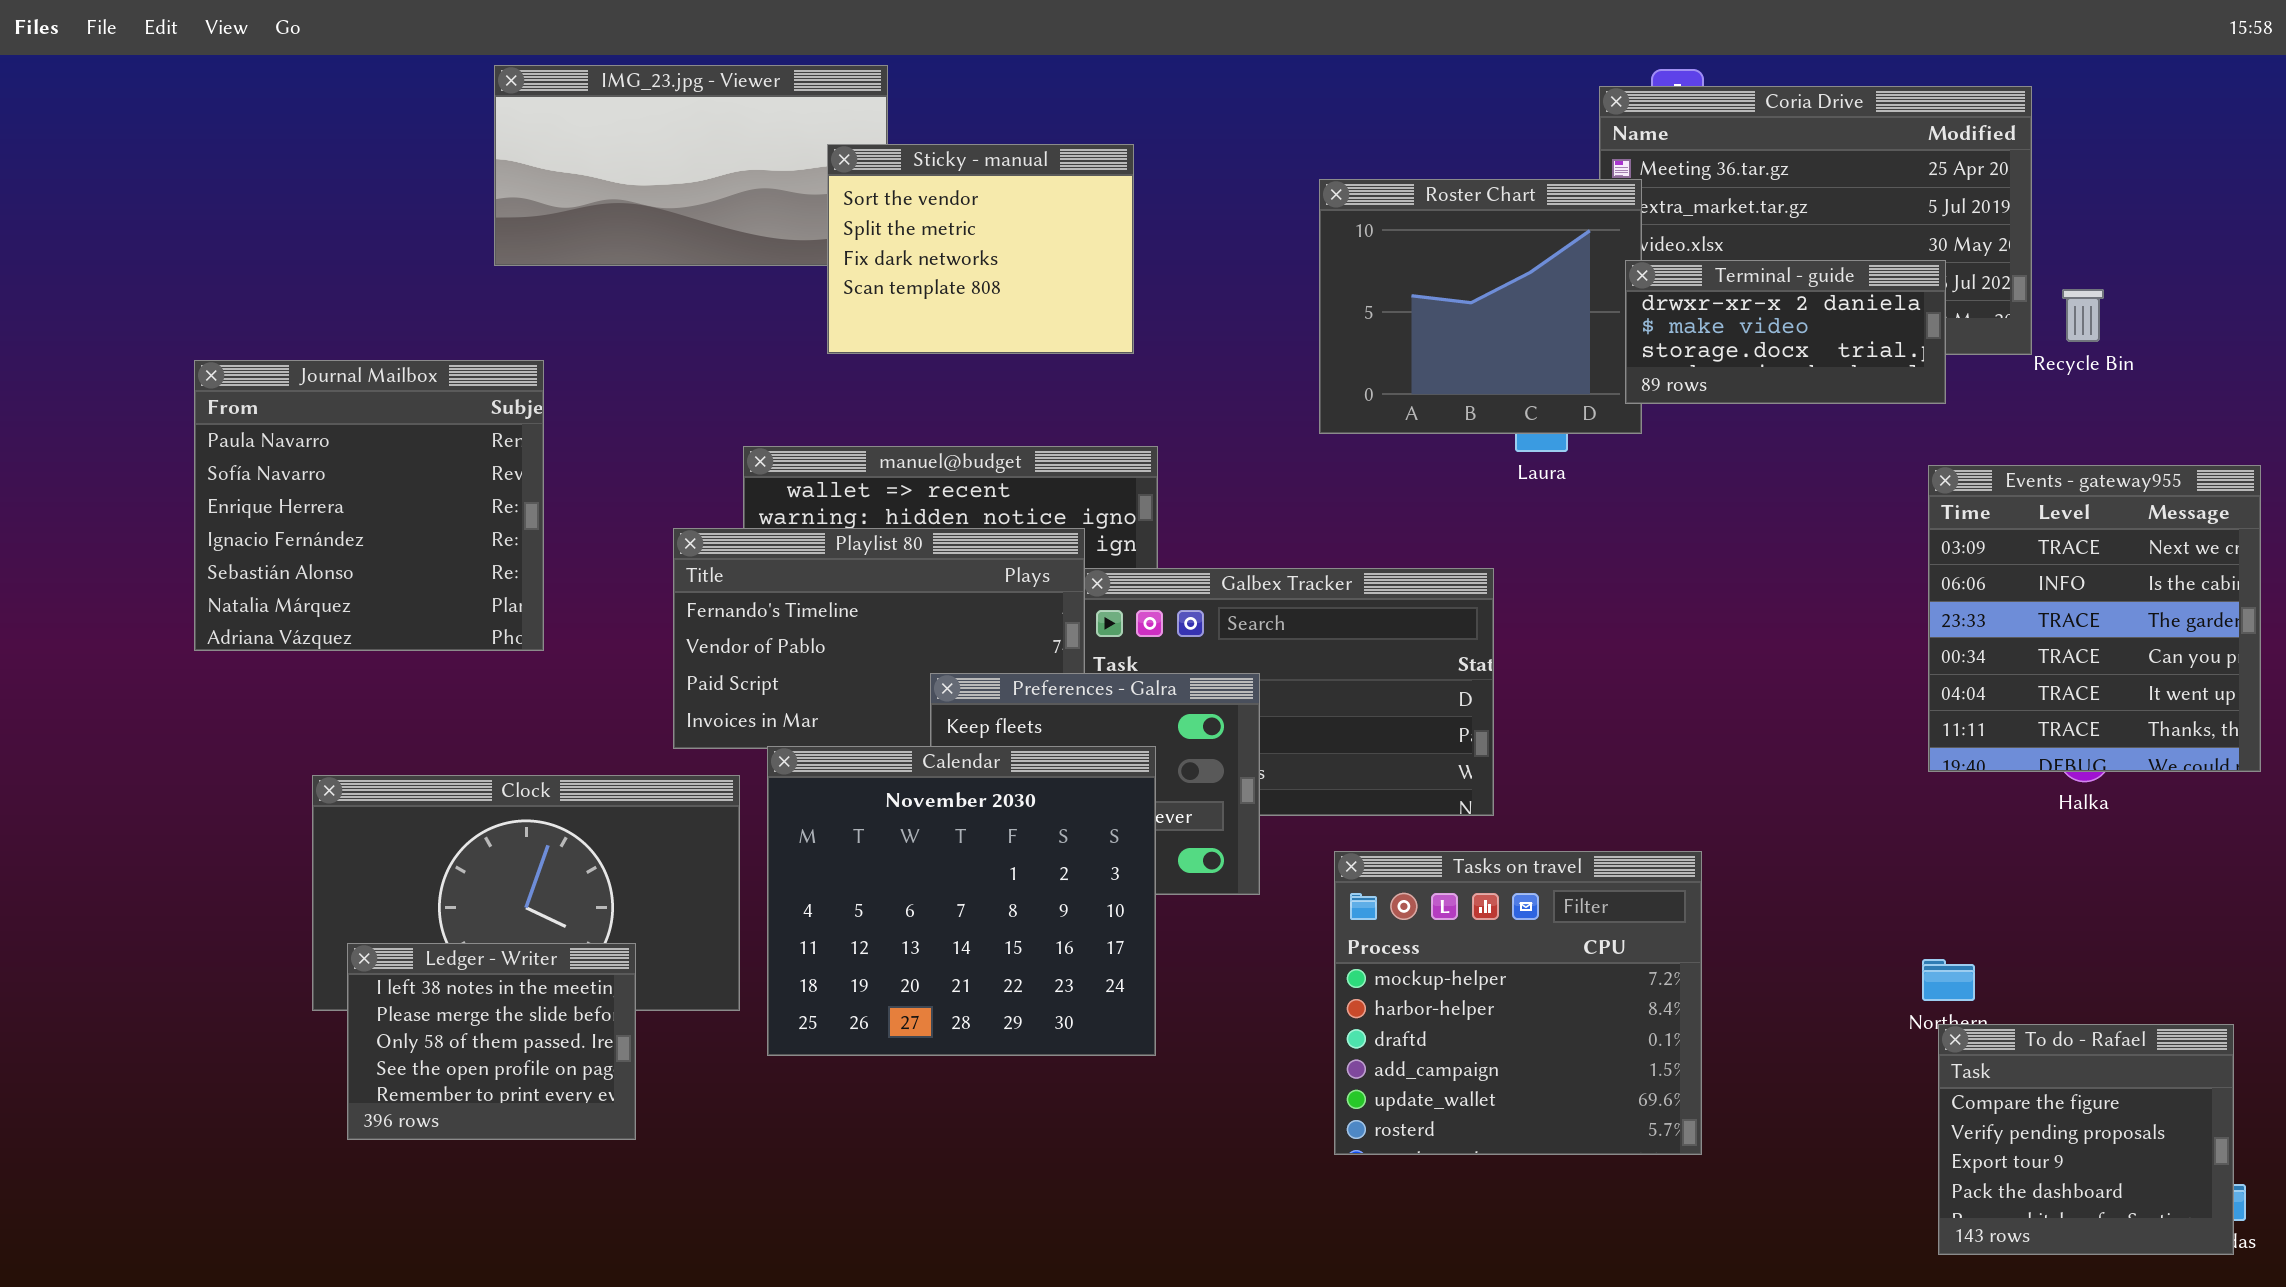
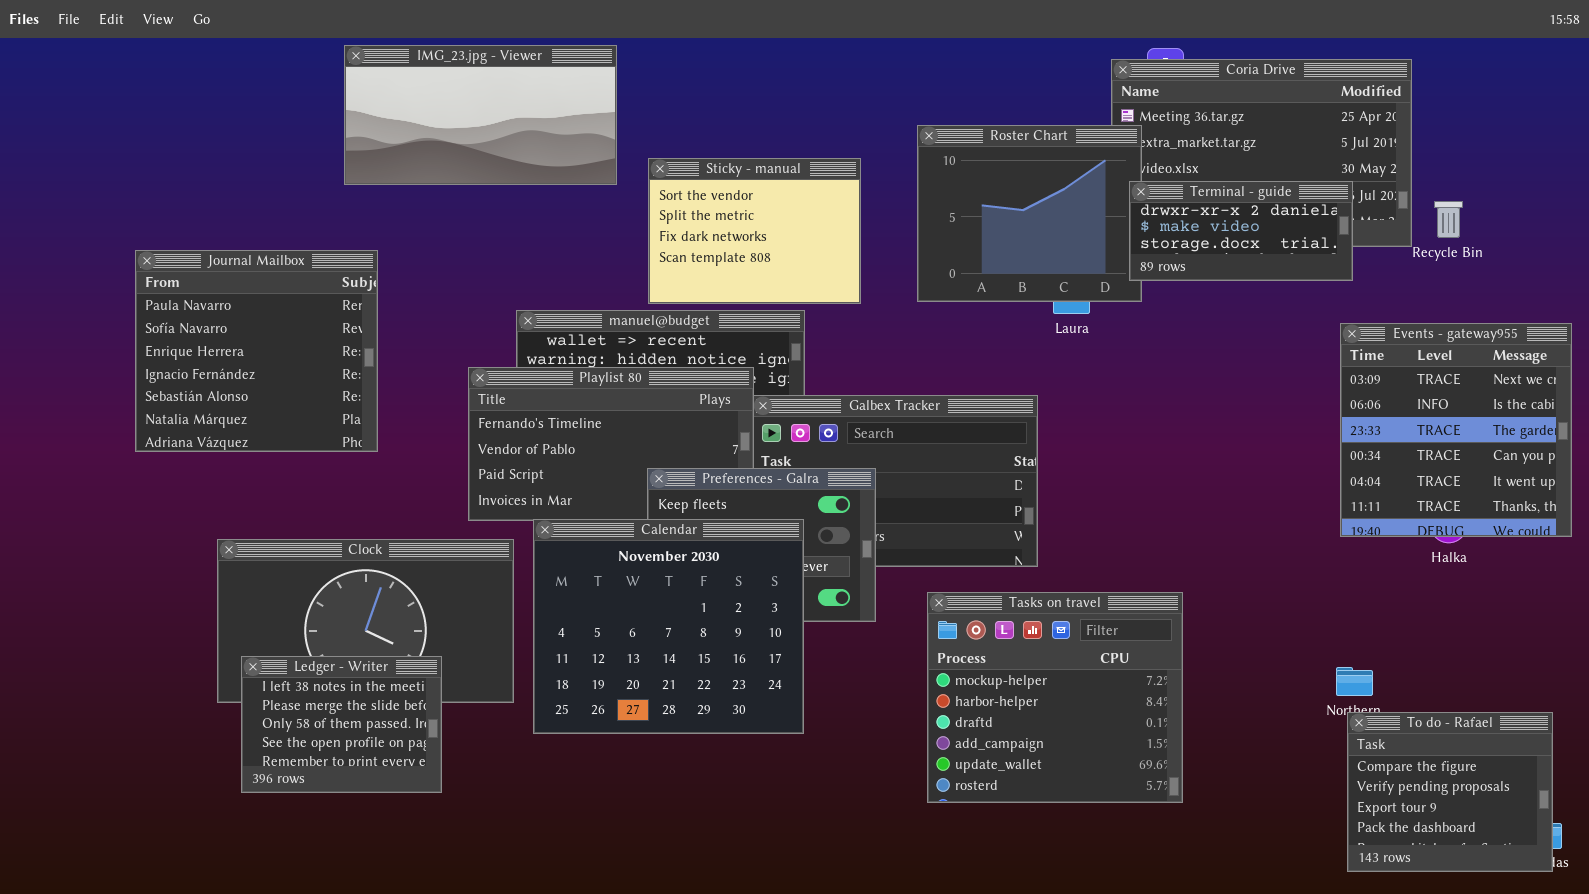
Sticky - manual: [827,144,1134,354] -> [648,158,861,304], moved

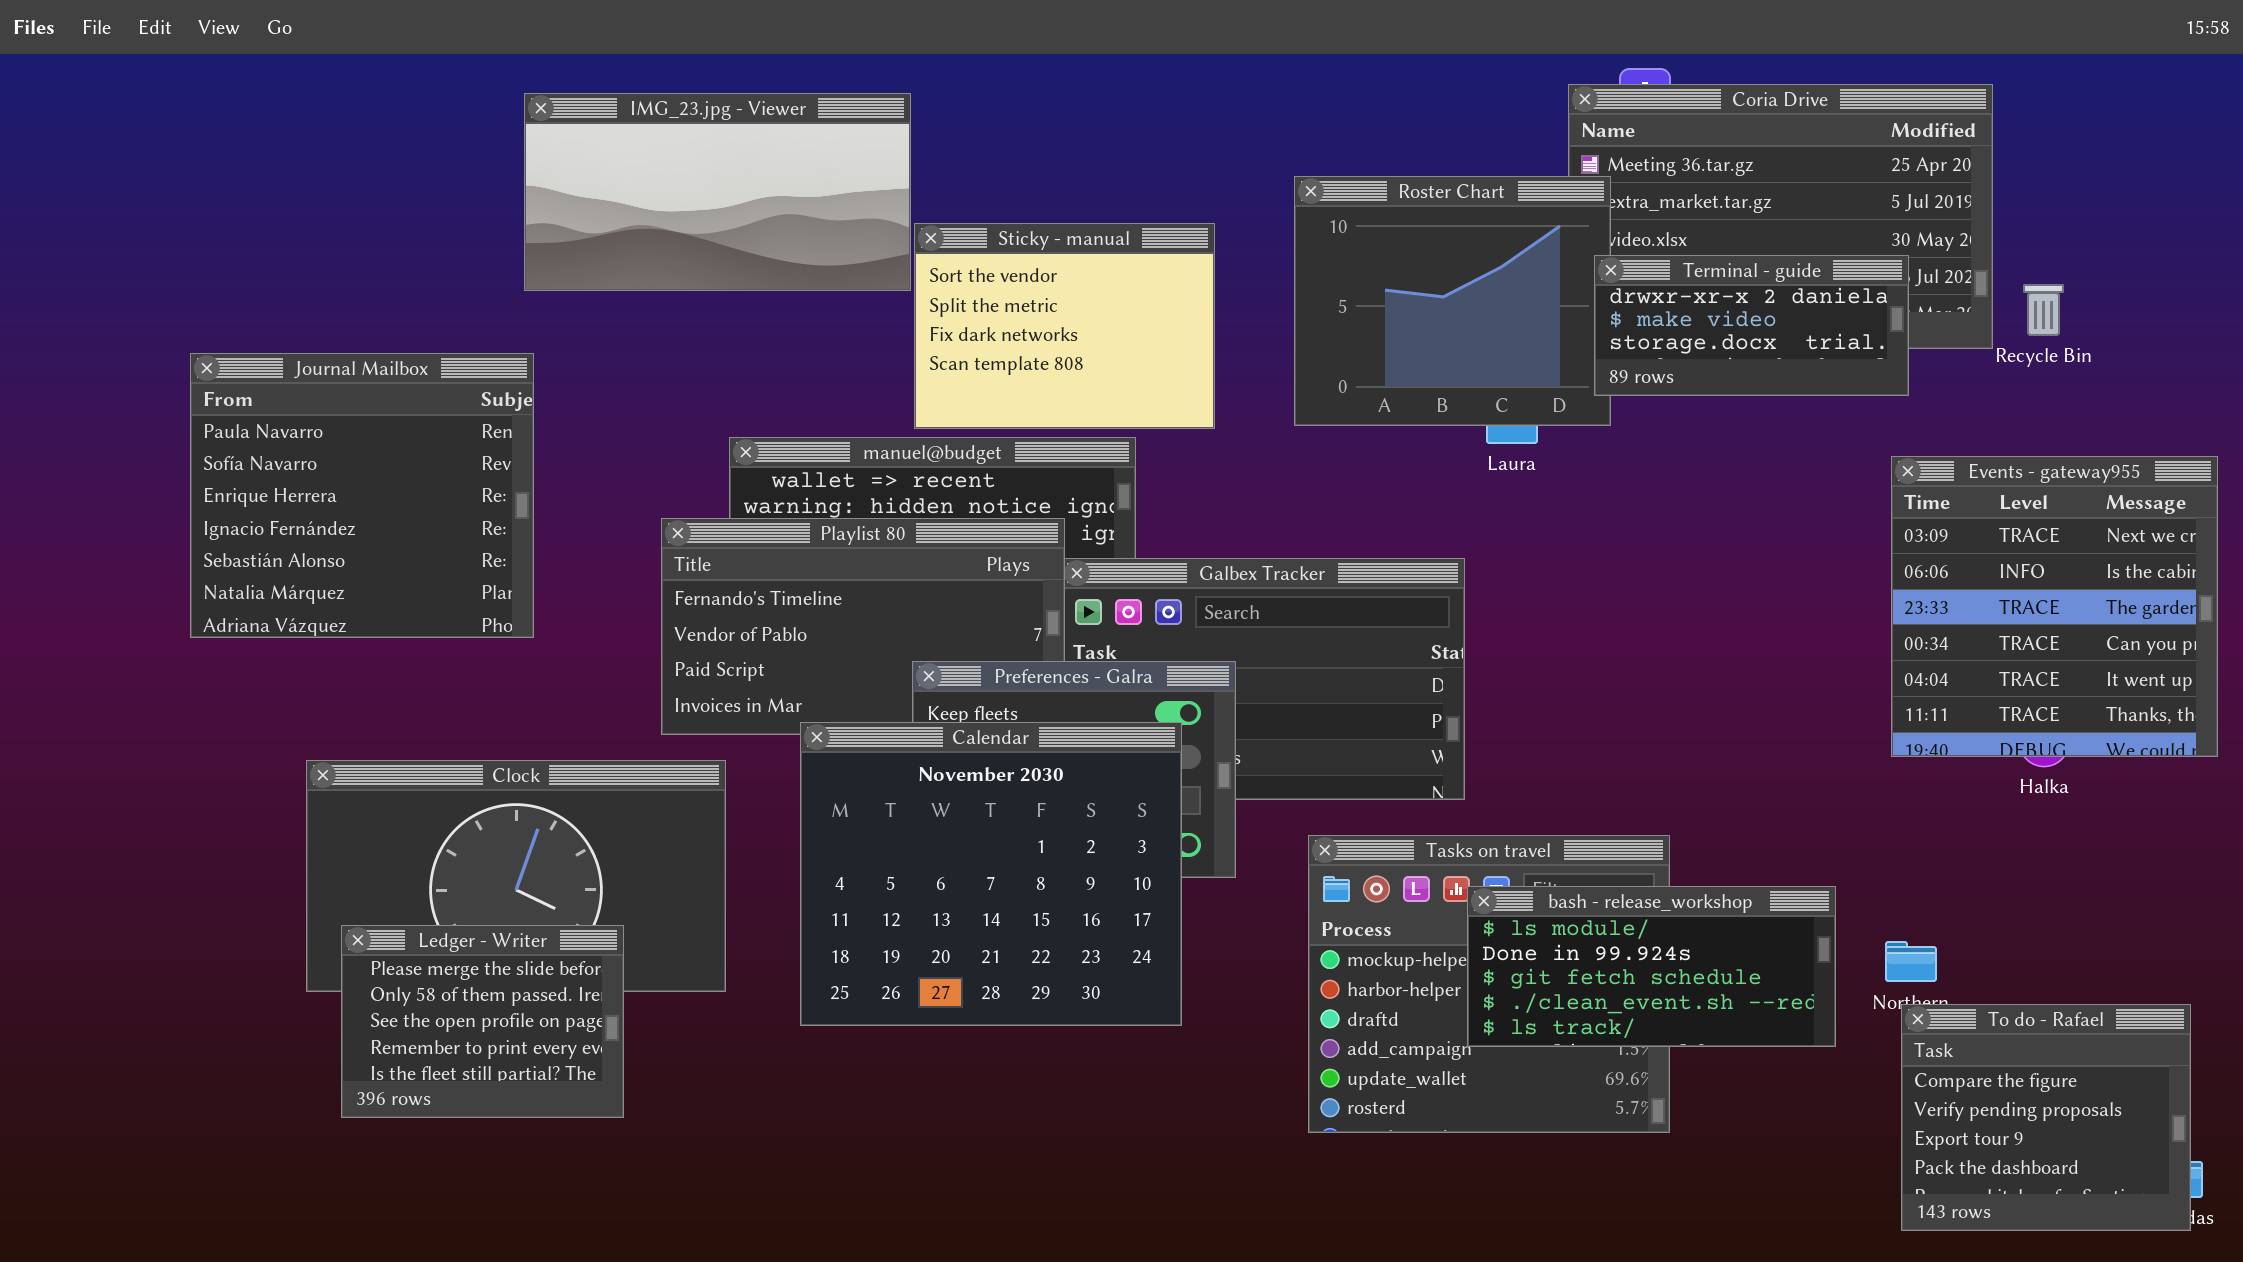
IMG_23.jpg - Viewer: [344,45,617,185] -> [524,93,911,291], moved
Calendar: [533,519,804,734] -> [800,722,1182,1026], moved
bash - release_workshop: none -> [1467,886,1836,1047], opened
Ledger - Writer: [241,656,442,793] -> [341,925,624,1118], scrolled down 1 row

